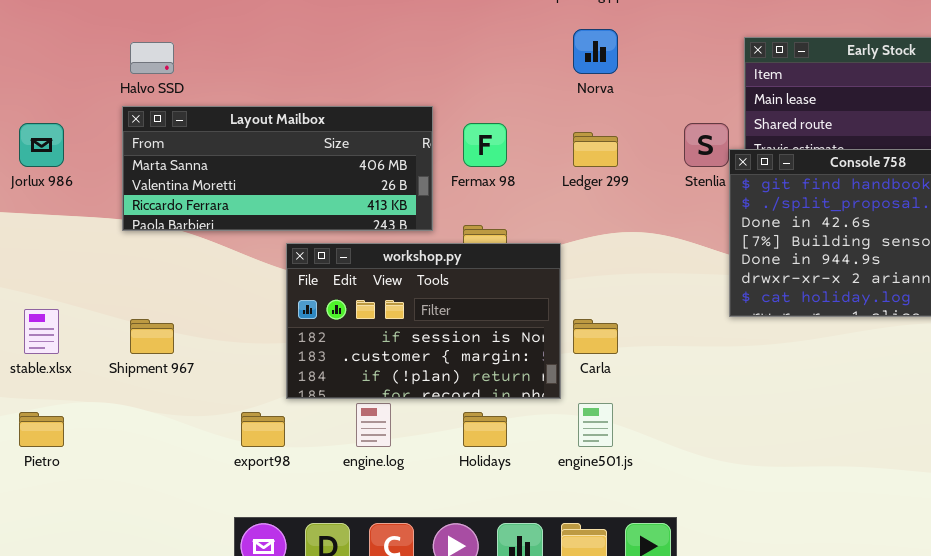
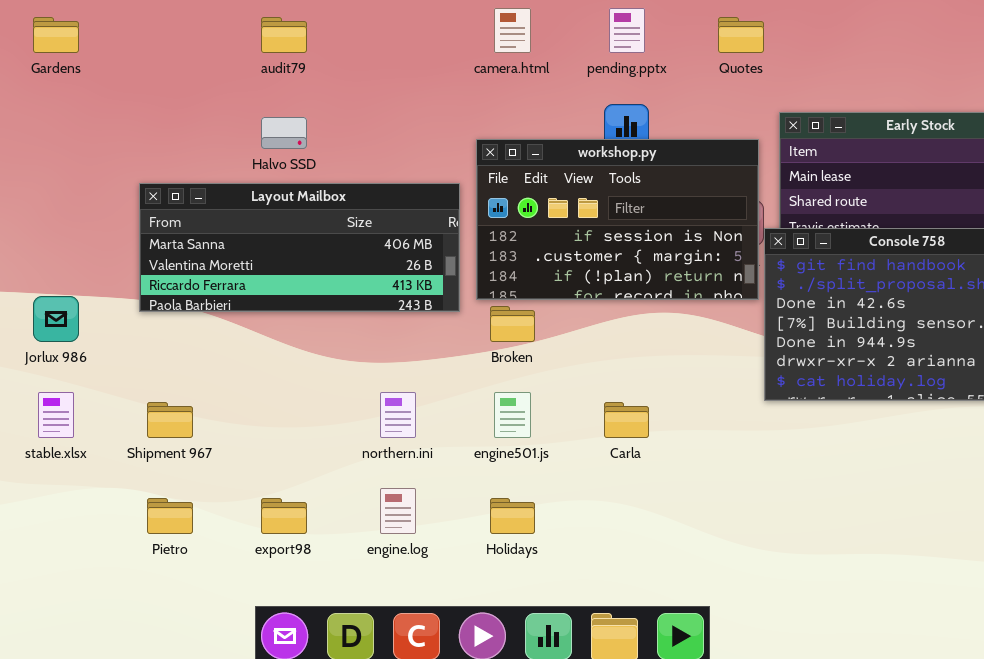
Halvo SSD: [130,42,174,74] -> [261,117,307,149], moved
Jorlux 986: [19,123,64,167] -> [33,296,79,342], moved
workshop.py: [286,243,561,399] -> [476,139,759,300], moved
engine501.js: [578,403,613,447] -> [494,392,531,438], moved
Pietro: [19,412,64,447] -> [147,498,193,534], moved

